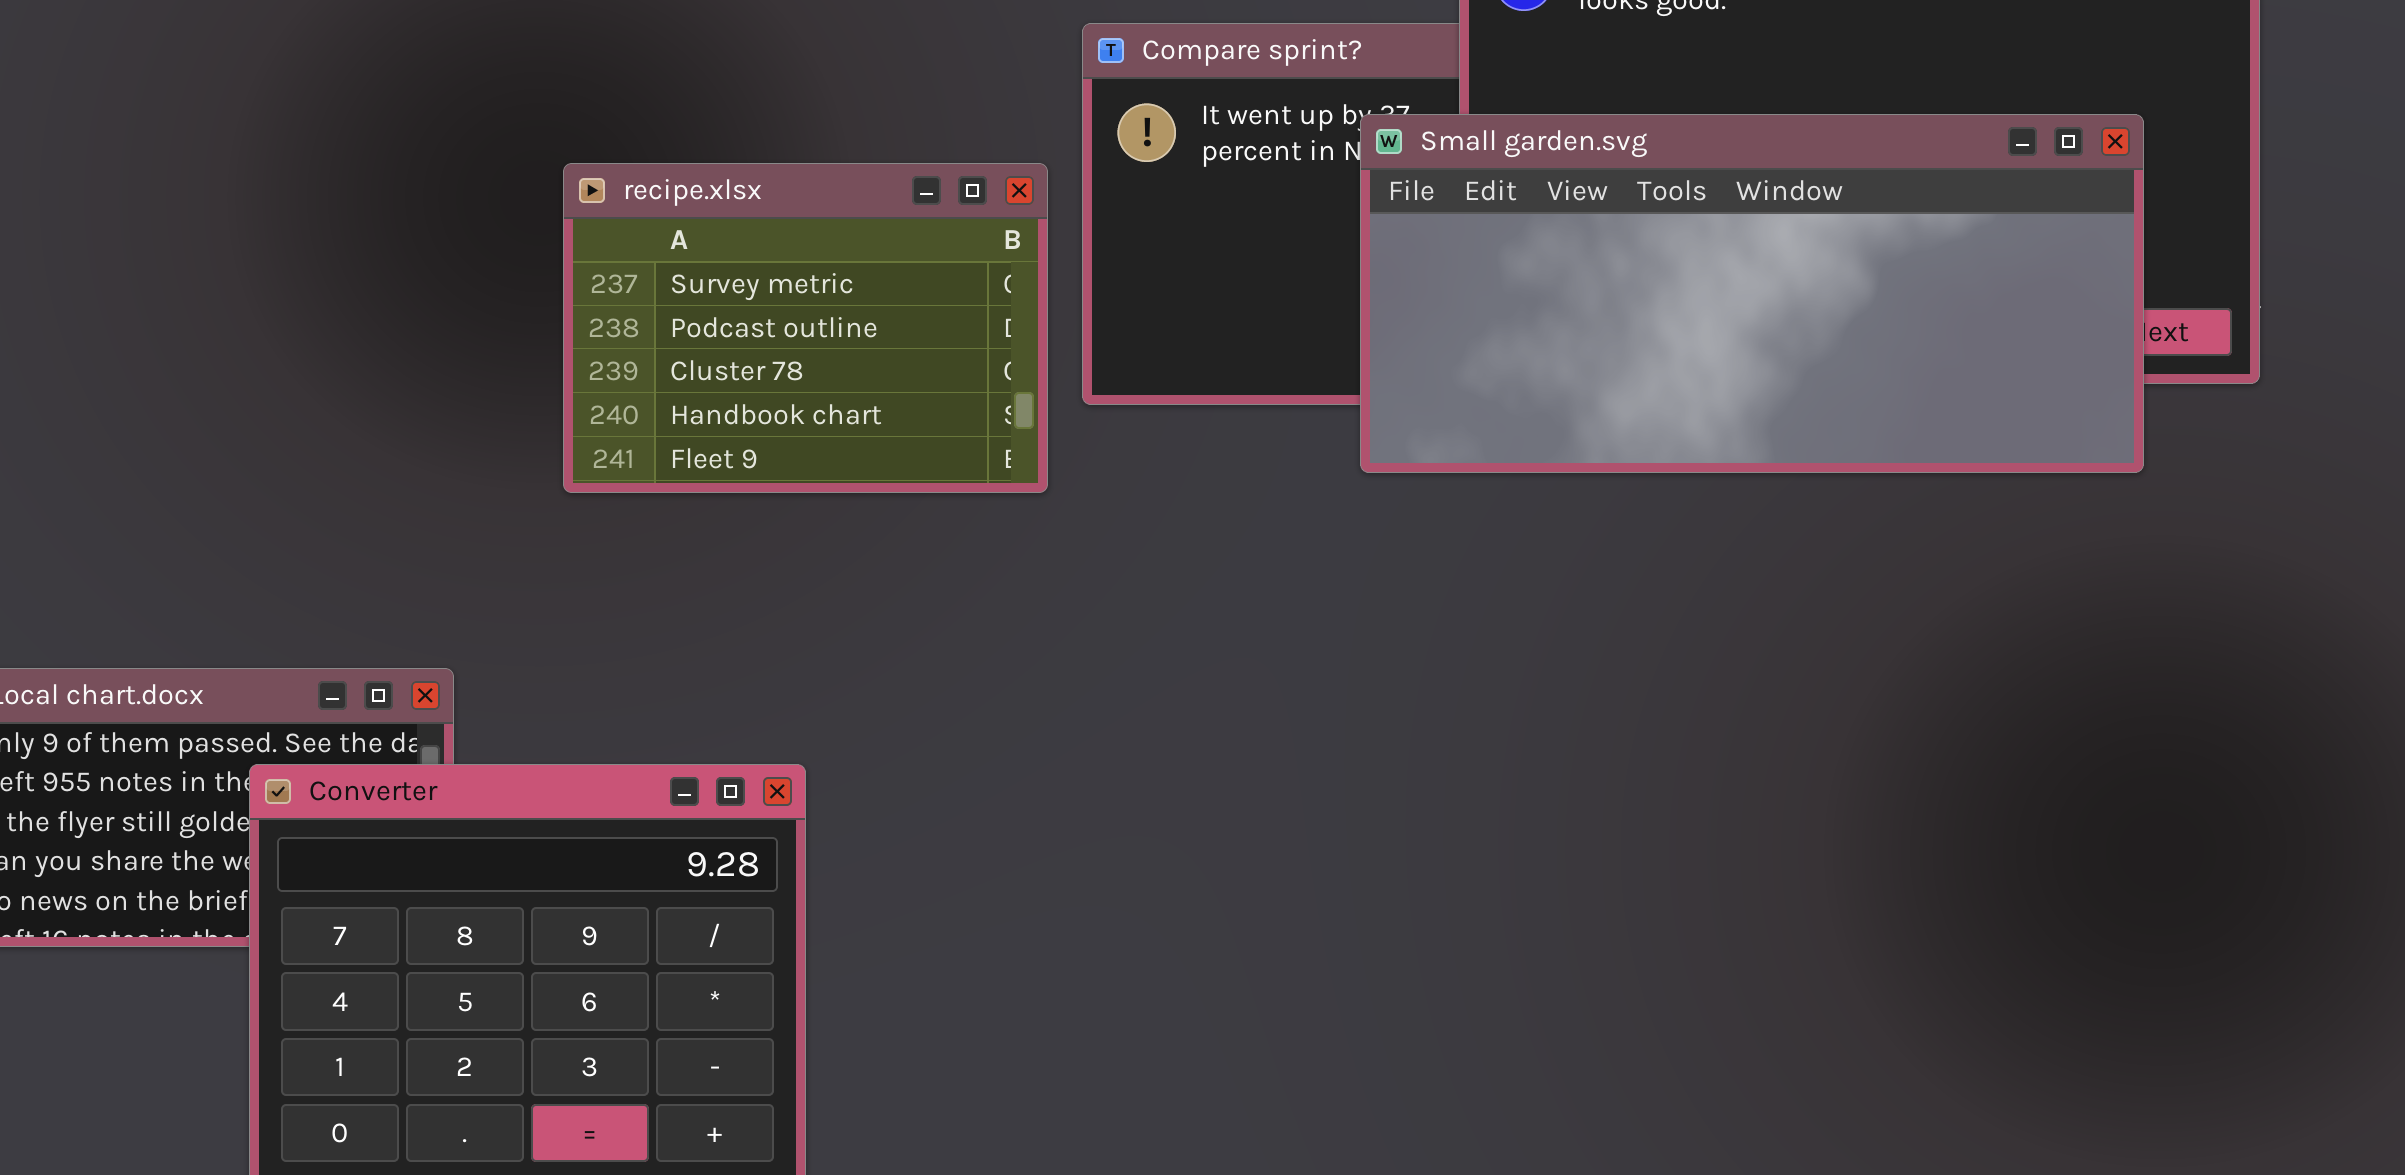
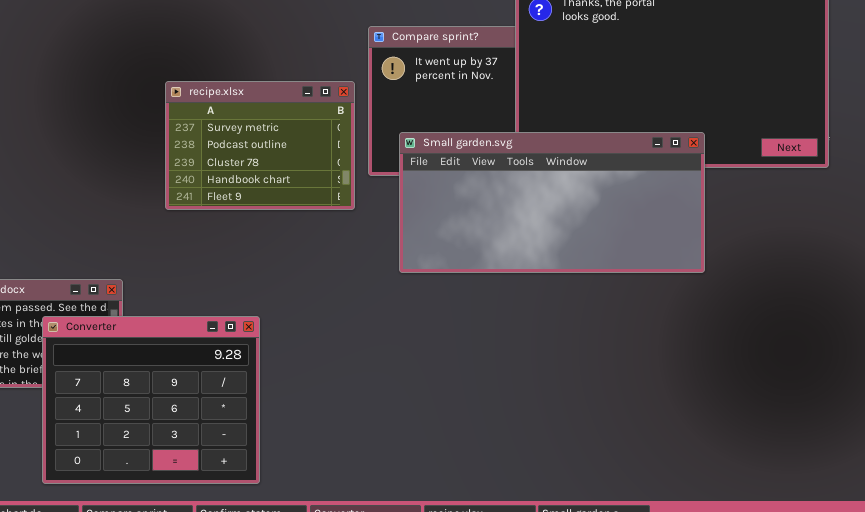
Small garden.svg: [1360,114,2144,473] -> [399,132,705,273], moved

